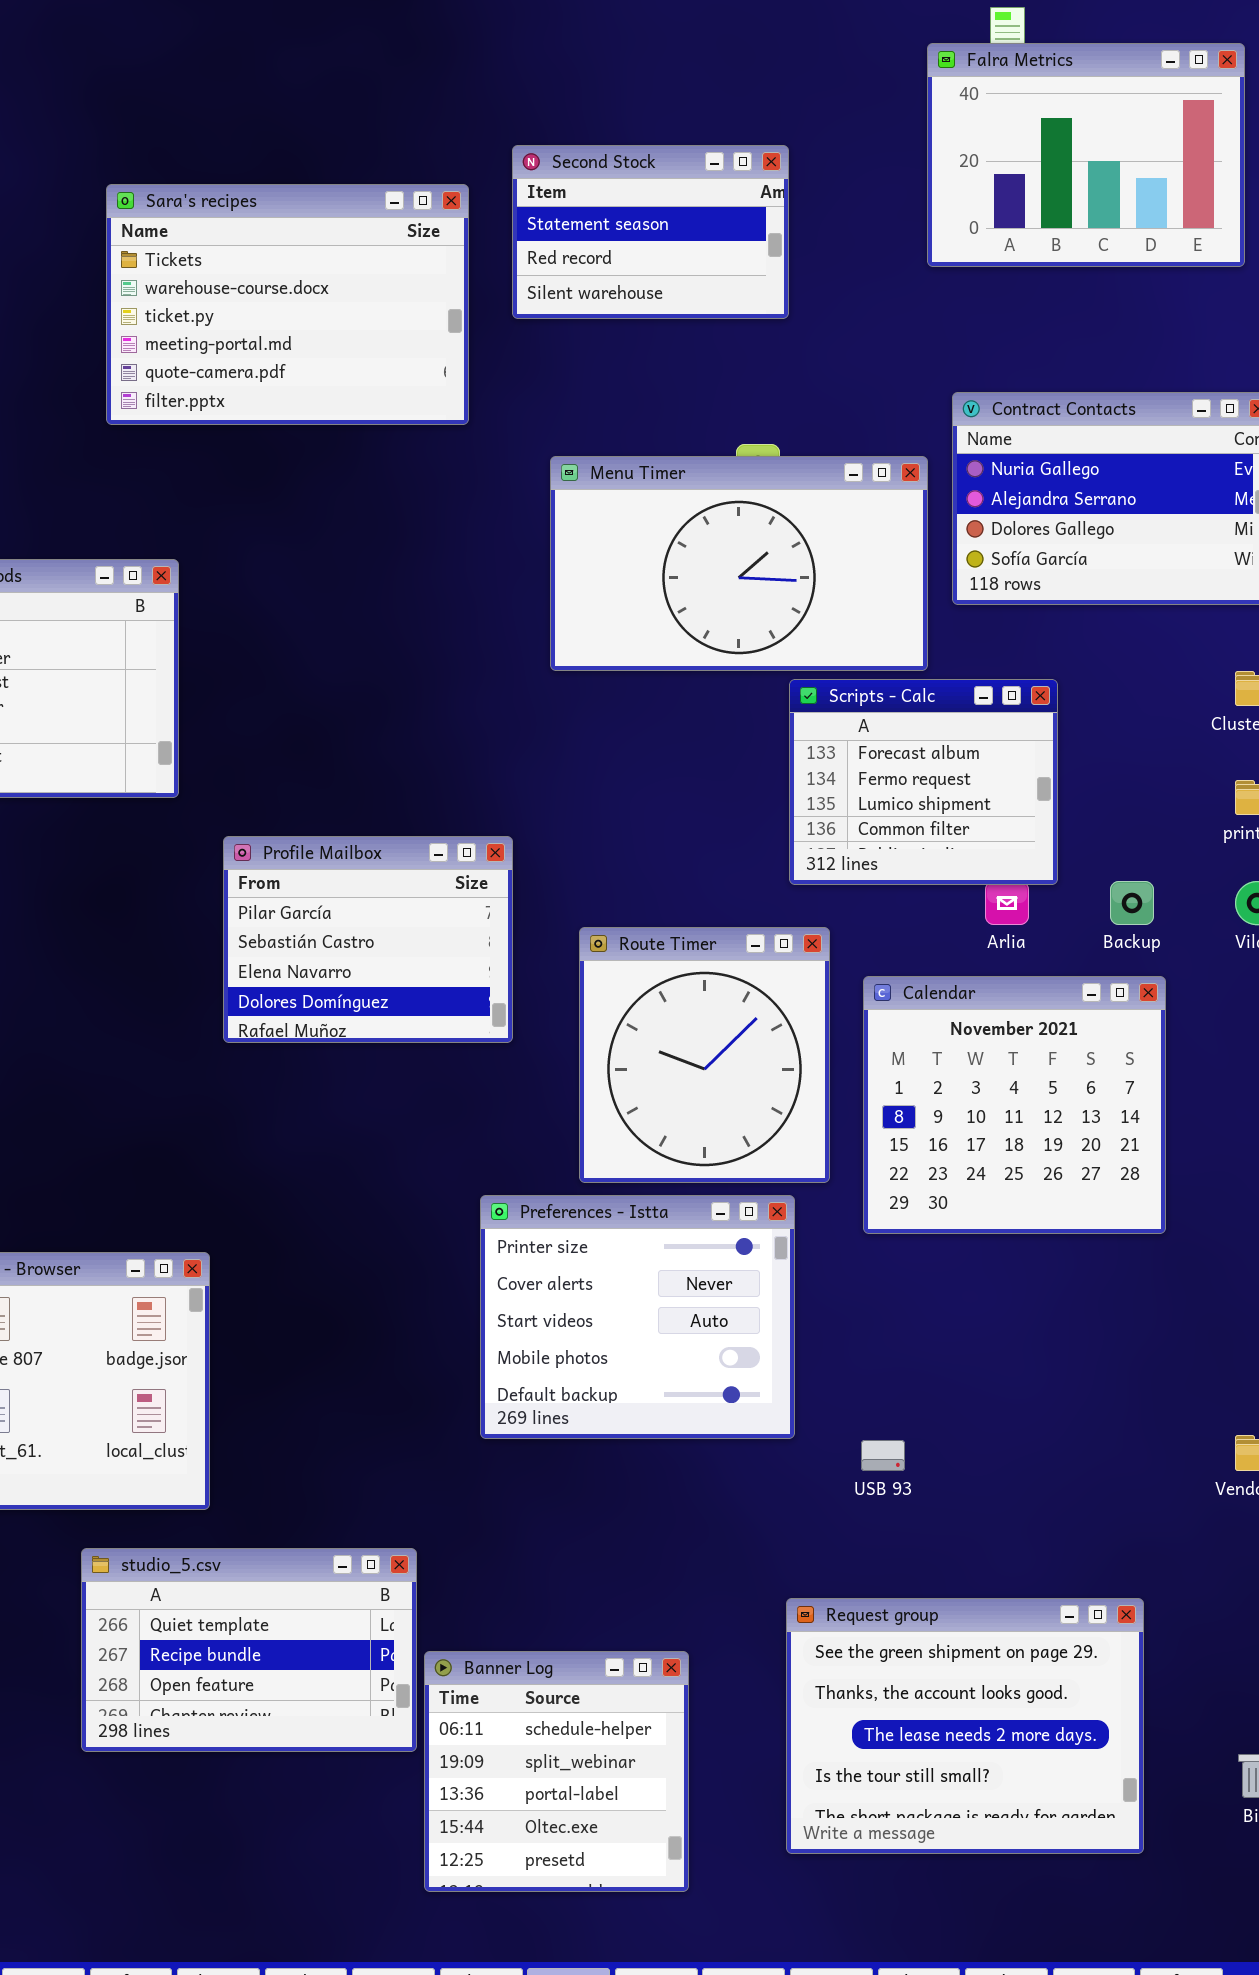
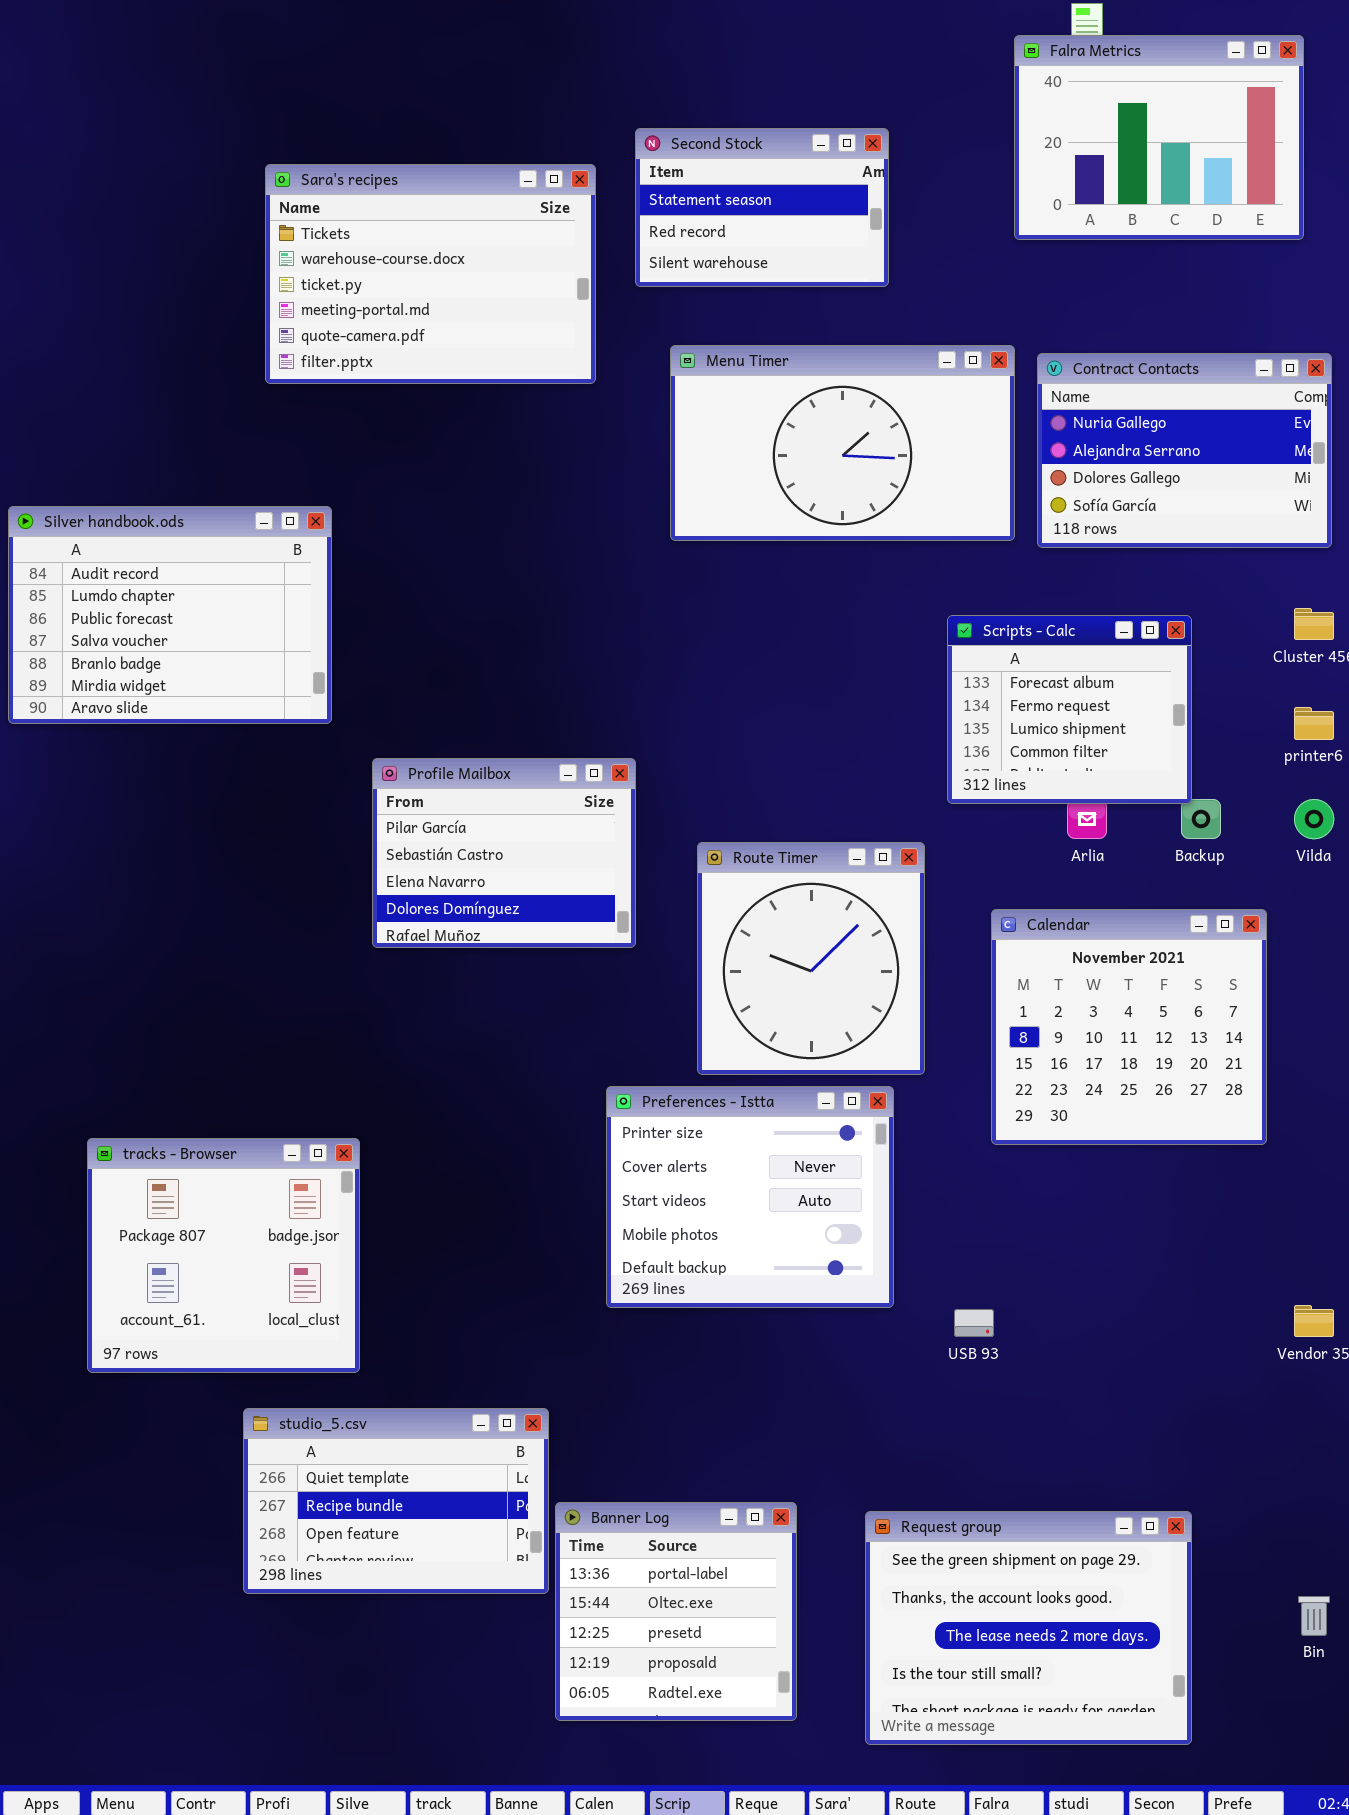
Menu Timer: [550,456,928,671] -> [670,345,1015,541], moved
Scripts - Calc: [789,679,1058,885] -> [947,615,1192,804], moved
Calendar: [863,976,1166,1234] -> [991,909,1267,1145], moved
Request group: [786,1598,1144,1854] -> [865,1511,1192,1745], moved
Banner Log: [424,1651,689,1892] -> [555,1502,797,1721], scrolled down 2 rows

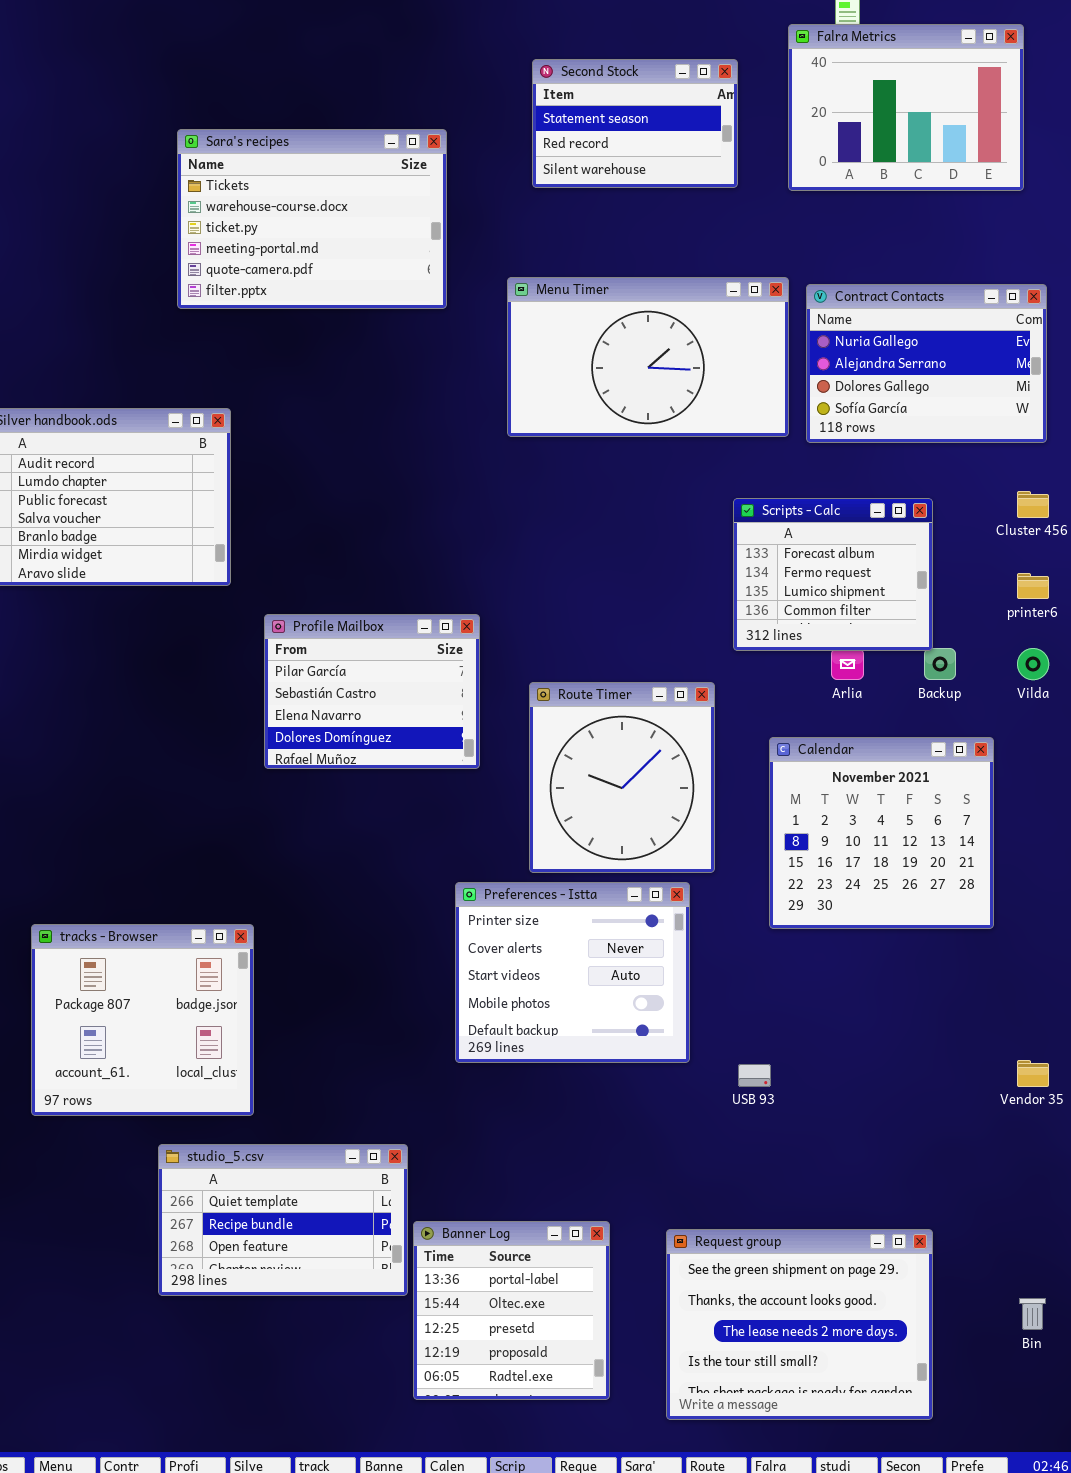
Second Stock: [635,128,889,287] -> [532,59,738,188], moved

